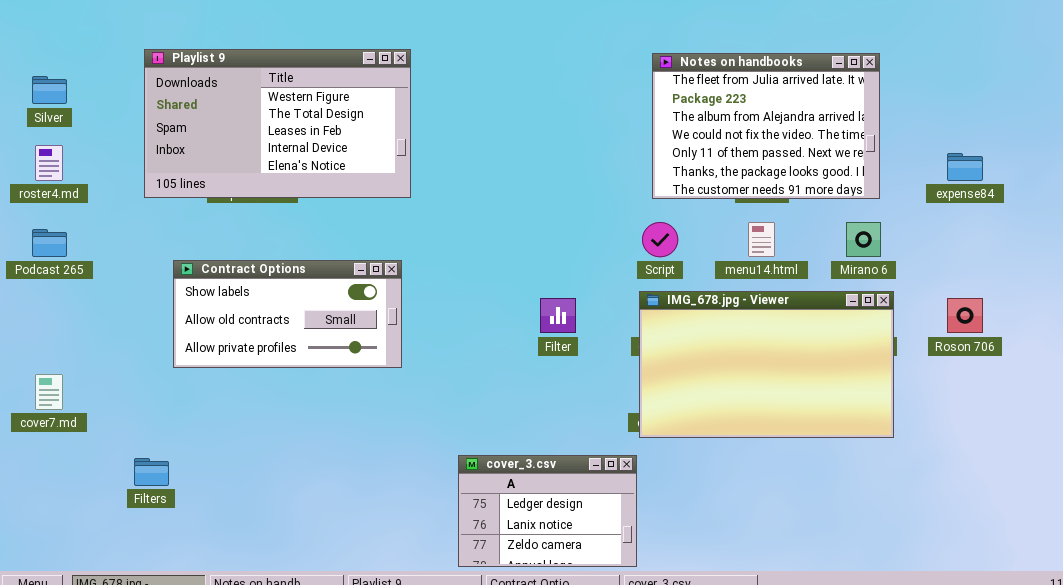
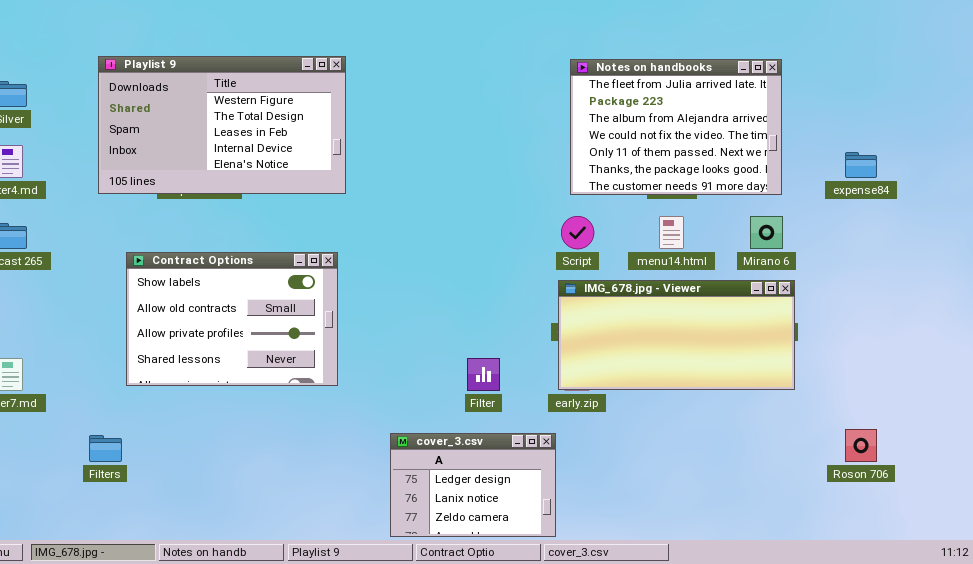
Contract Options: [173,260,402,368] -> [126,252,338,386], resized
IMG_678.jpg - Viewer: [639,291,894,438] -> [558,280,795,390], resized
Filter: [540,298,576,333] -> [467,358,500,391], moved
Roson 706: [947,298,983,333] -> [845,429,877,462], moved

